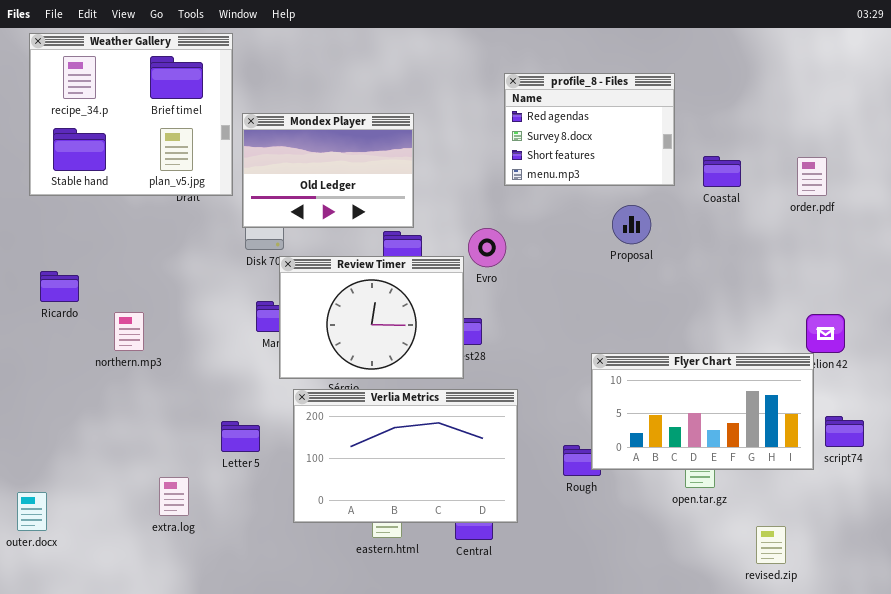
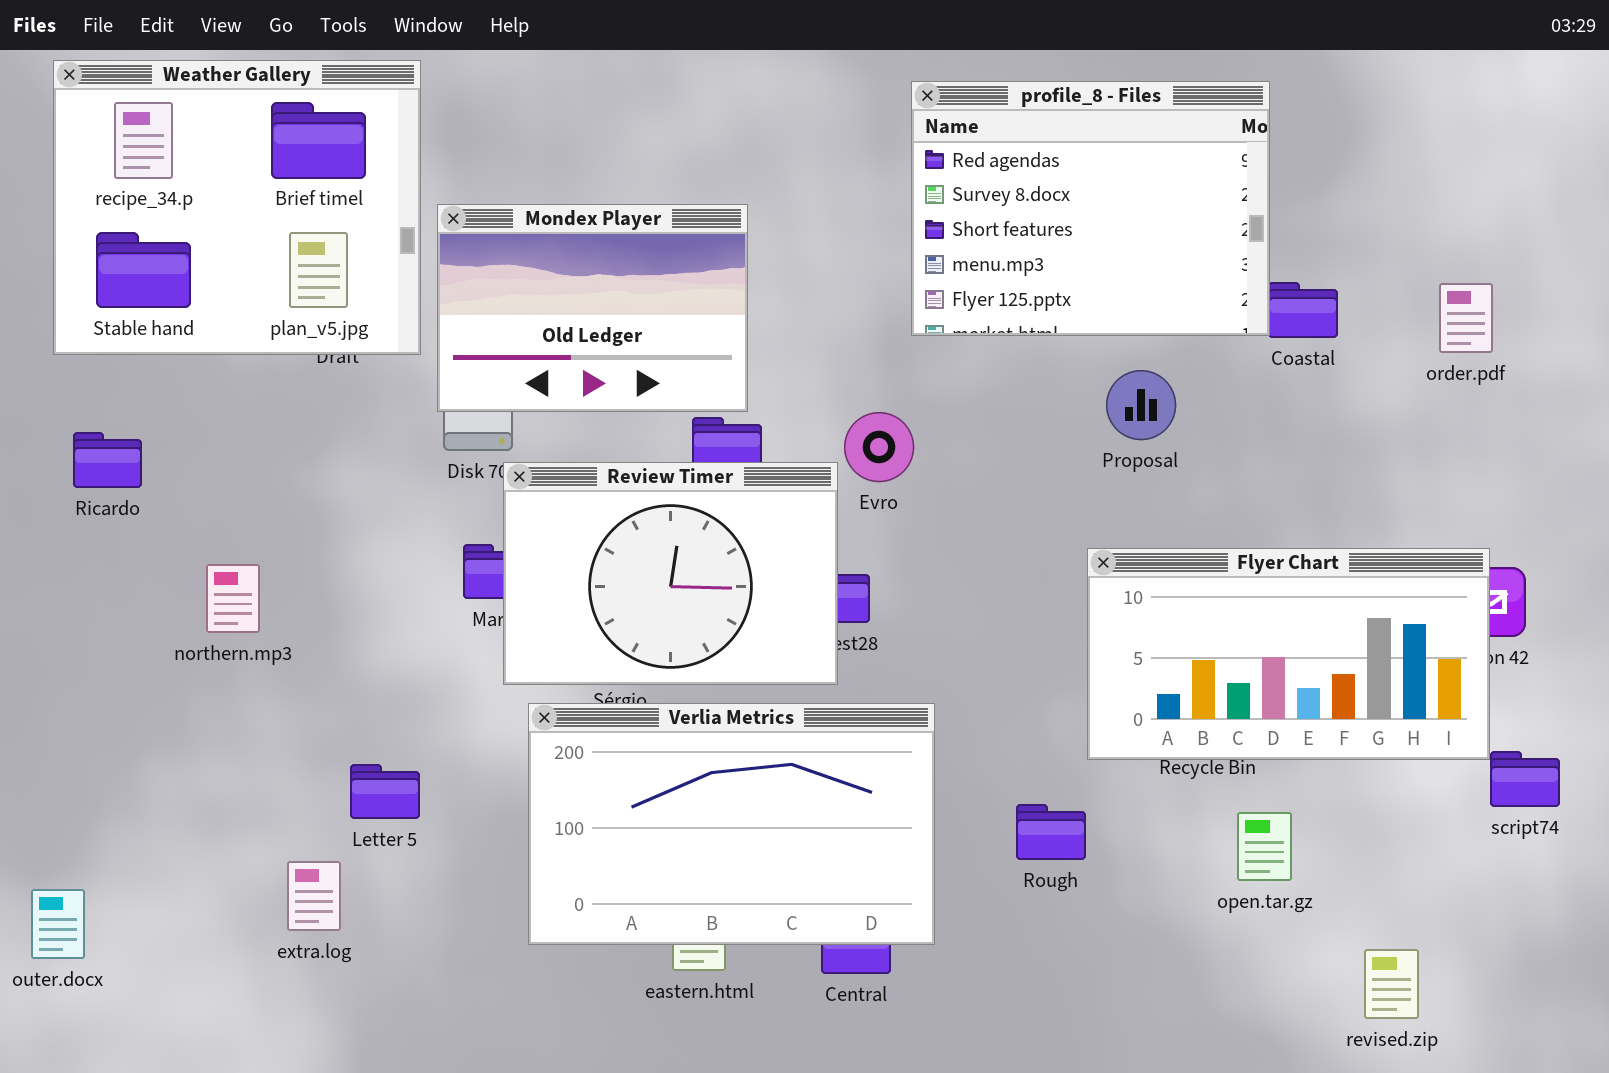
profile_8 - Files: [504,73,675,186] -> [911,81,1270,336], resized
Ricardo: [40,271,79,302] -> [73,432,142,488], moved
Flyer Chart: [591,353,814,470] -> [1087,548,1490,760], moved
Letter 5: [221,421,260,452] -> [350,764,420,819], moved

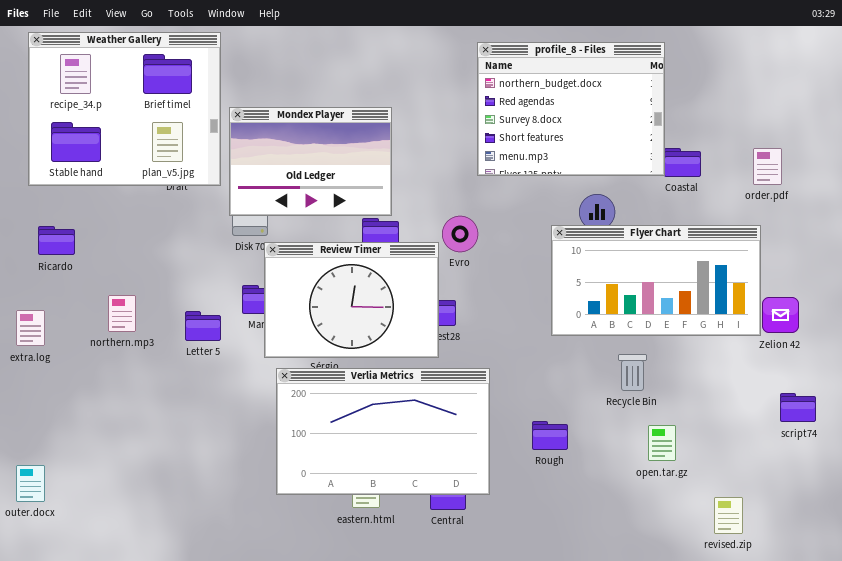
profile_8 - Files: [911,81,1270,336] -> [477,42,665,176], scrolled up 1 row
Flyer Chart: [1087,548,1490,760] -> [551,225,761,336], moved
Letter 5: [350,764,420,819] -> [185,311,221,341], moved
extra.log: [287,861,341,931] -> [16,310,45,346], moved

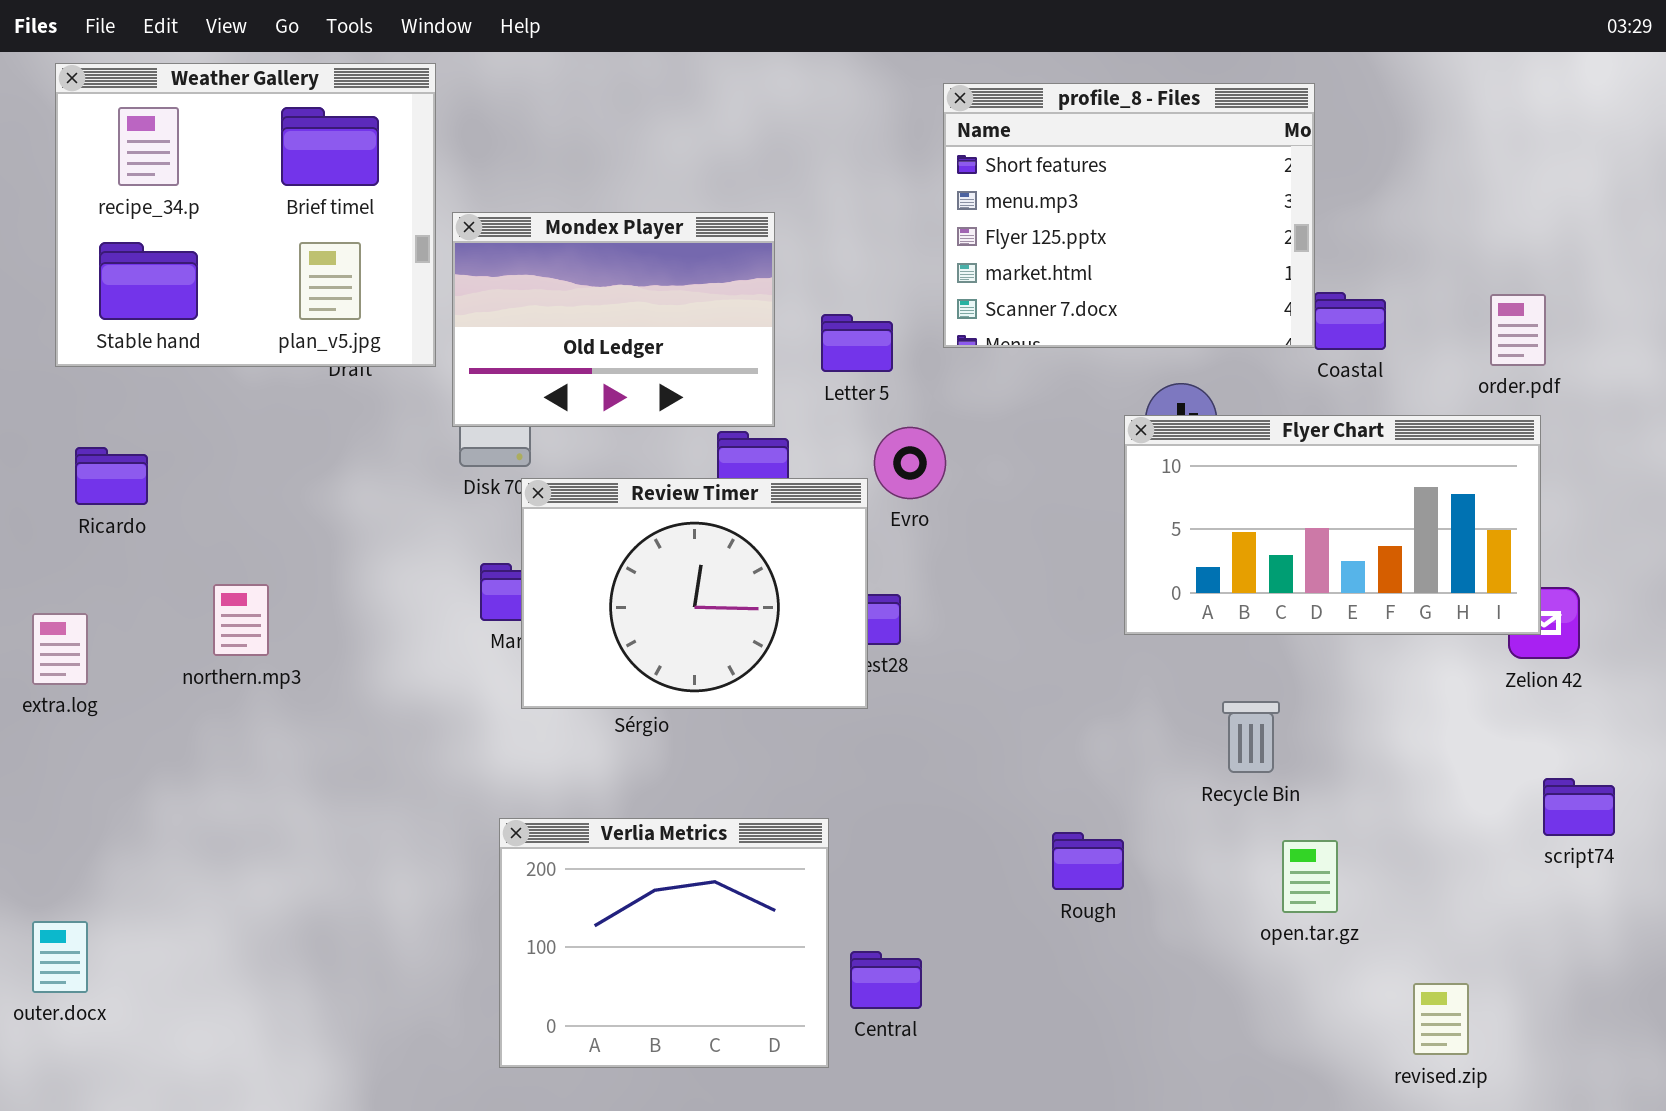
profile_8 - Files: [477,42,665,176] -> [943,83,1315,348], scrolled down 3 rows
Flyer Chart: [551,225,761,336] -> [1124,415,1541,635], moved
Letter 5: [185,311,221,341] -> [821,314,893,372], moved
Verlia Metrics: [276,368,490,495] -> [499,818,829,1068], moved, resized

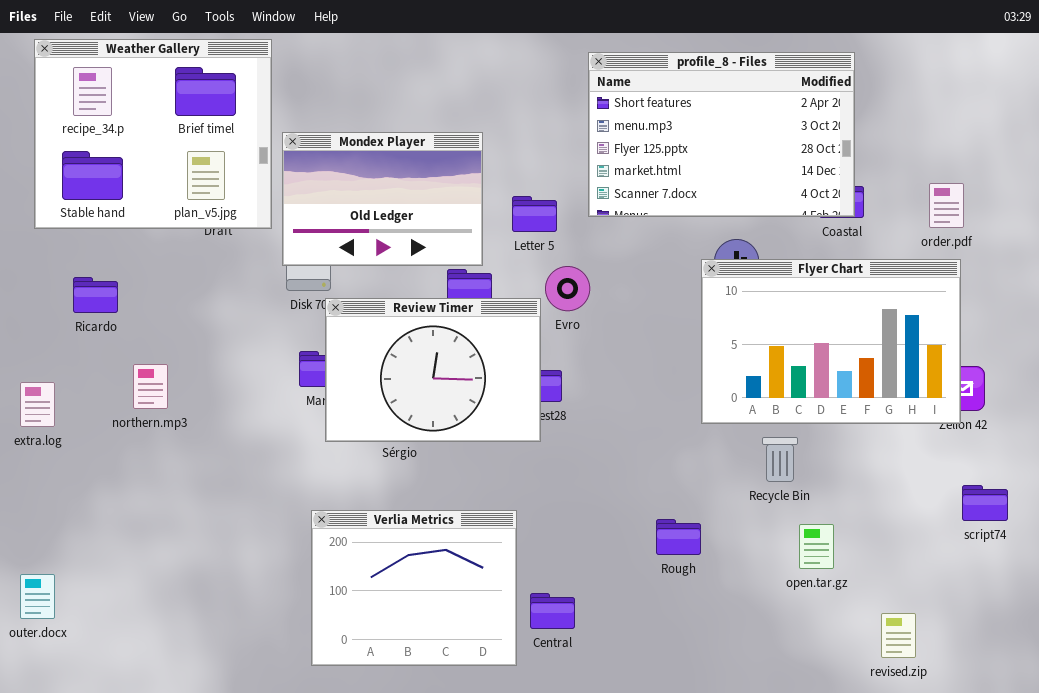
profile_8 - Files: [943,83,1315,348] -> [588,52,855,217], resized
Flyer Chart: [1124,415,1541,635] -> [701,259,961,424], resized
Ricardo: [75,447,148,505] -> [73,277,118,313], moved

